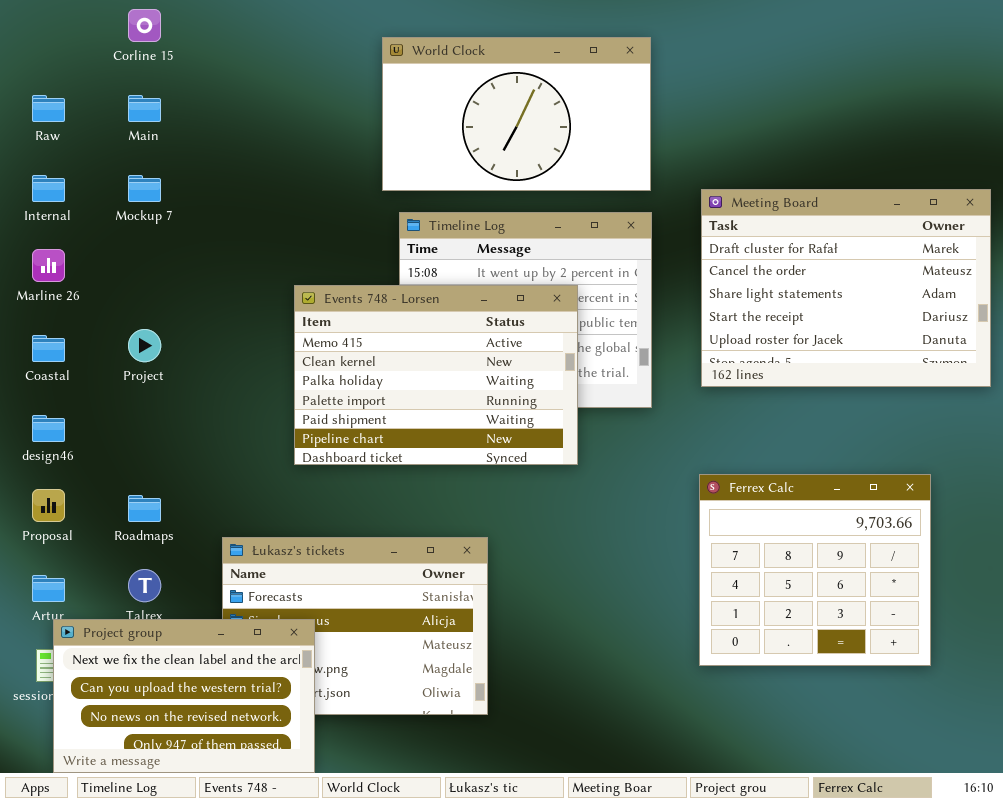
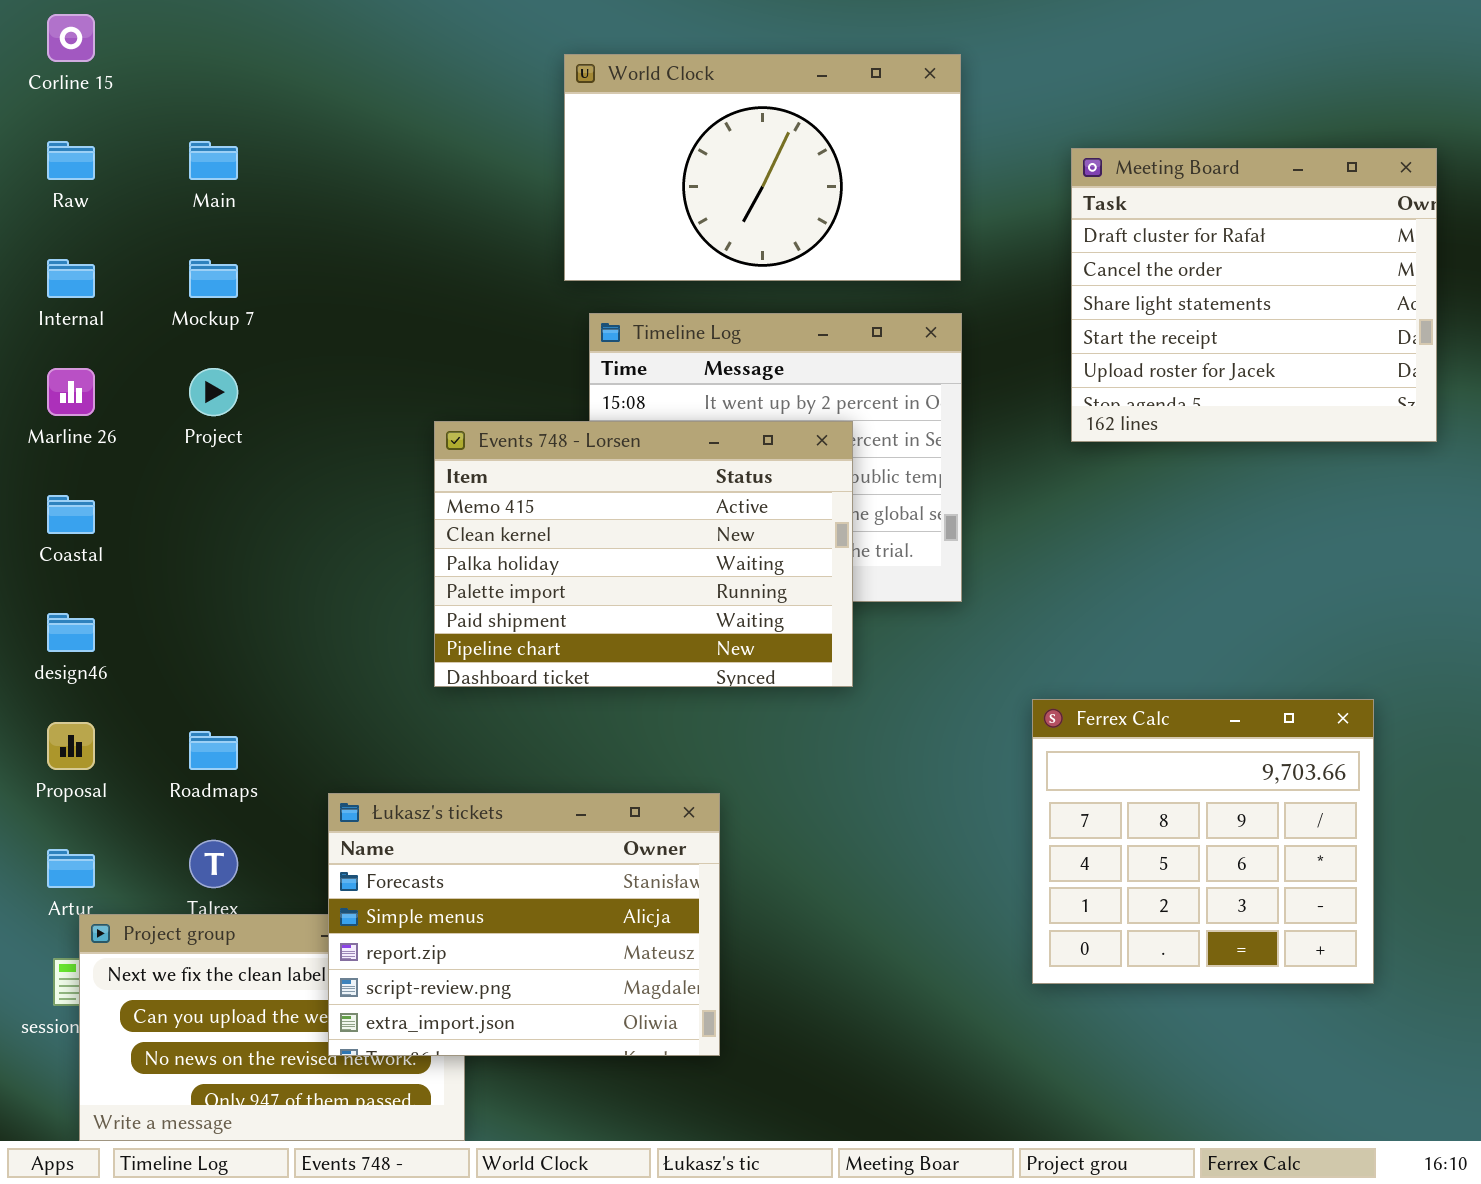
Corline 15: [128,9,161,42] -> [47,14,95,62], moved
Meeting Board: [701,189,991,387] -> [1071,148,1437,442], moved, resized
Project: [128,329,161,362] -> [189,368,238,416], moved
Łukasz's tickets: [222,537,488,715] -> [328,793,720,1056], raised

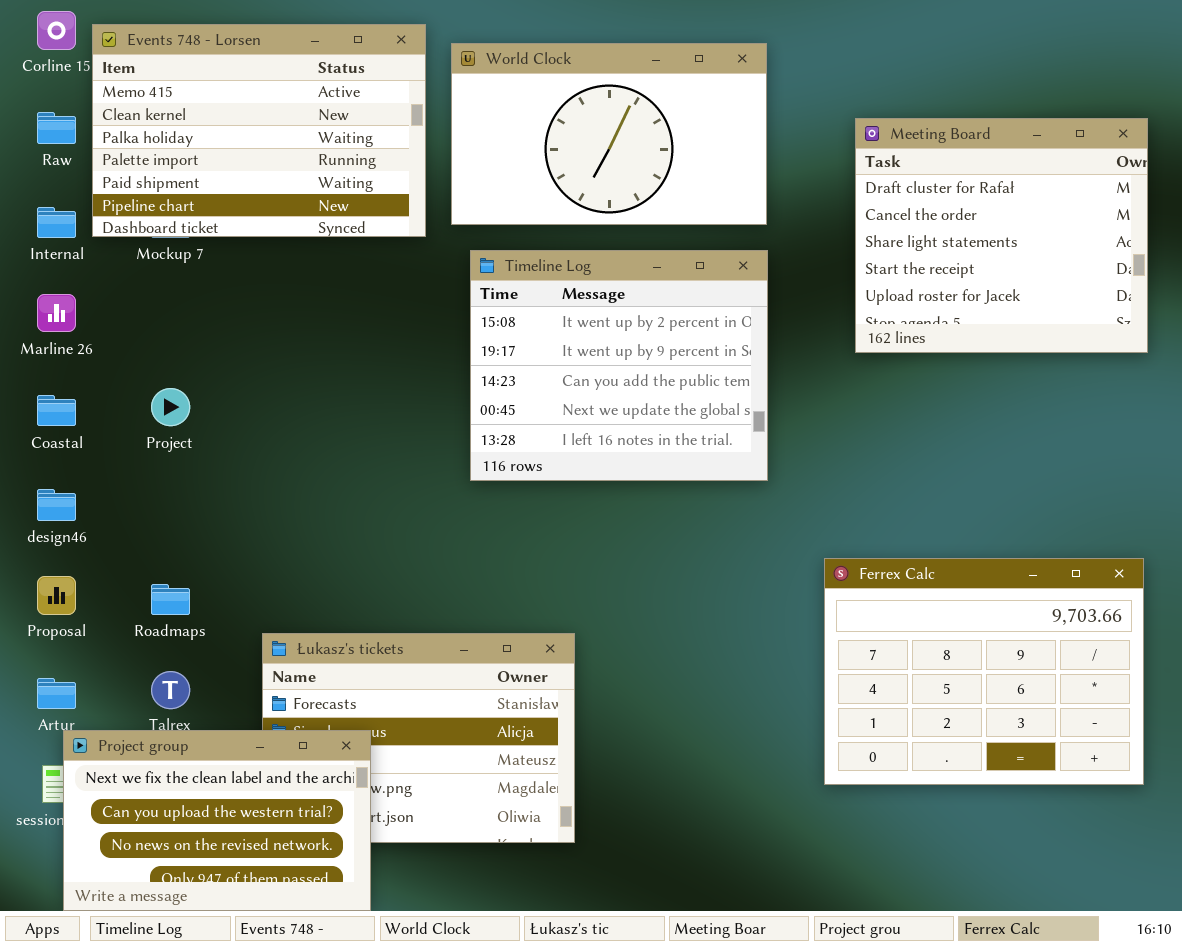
Project: [189,368,238,416] -> [151,388,190,426], moved
Events 748 - Lorsen: [434,421,853,687] -> [92,24,426,237], moved
Ferrex Calc: [1032,699,1374,984] -> [824,558,1144,785], resized
Project group: [79,914,465,1141] -> [63,730,371,911], raised

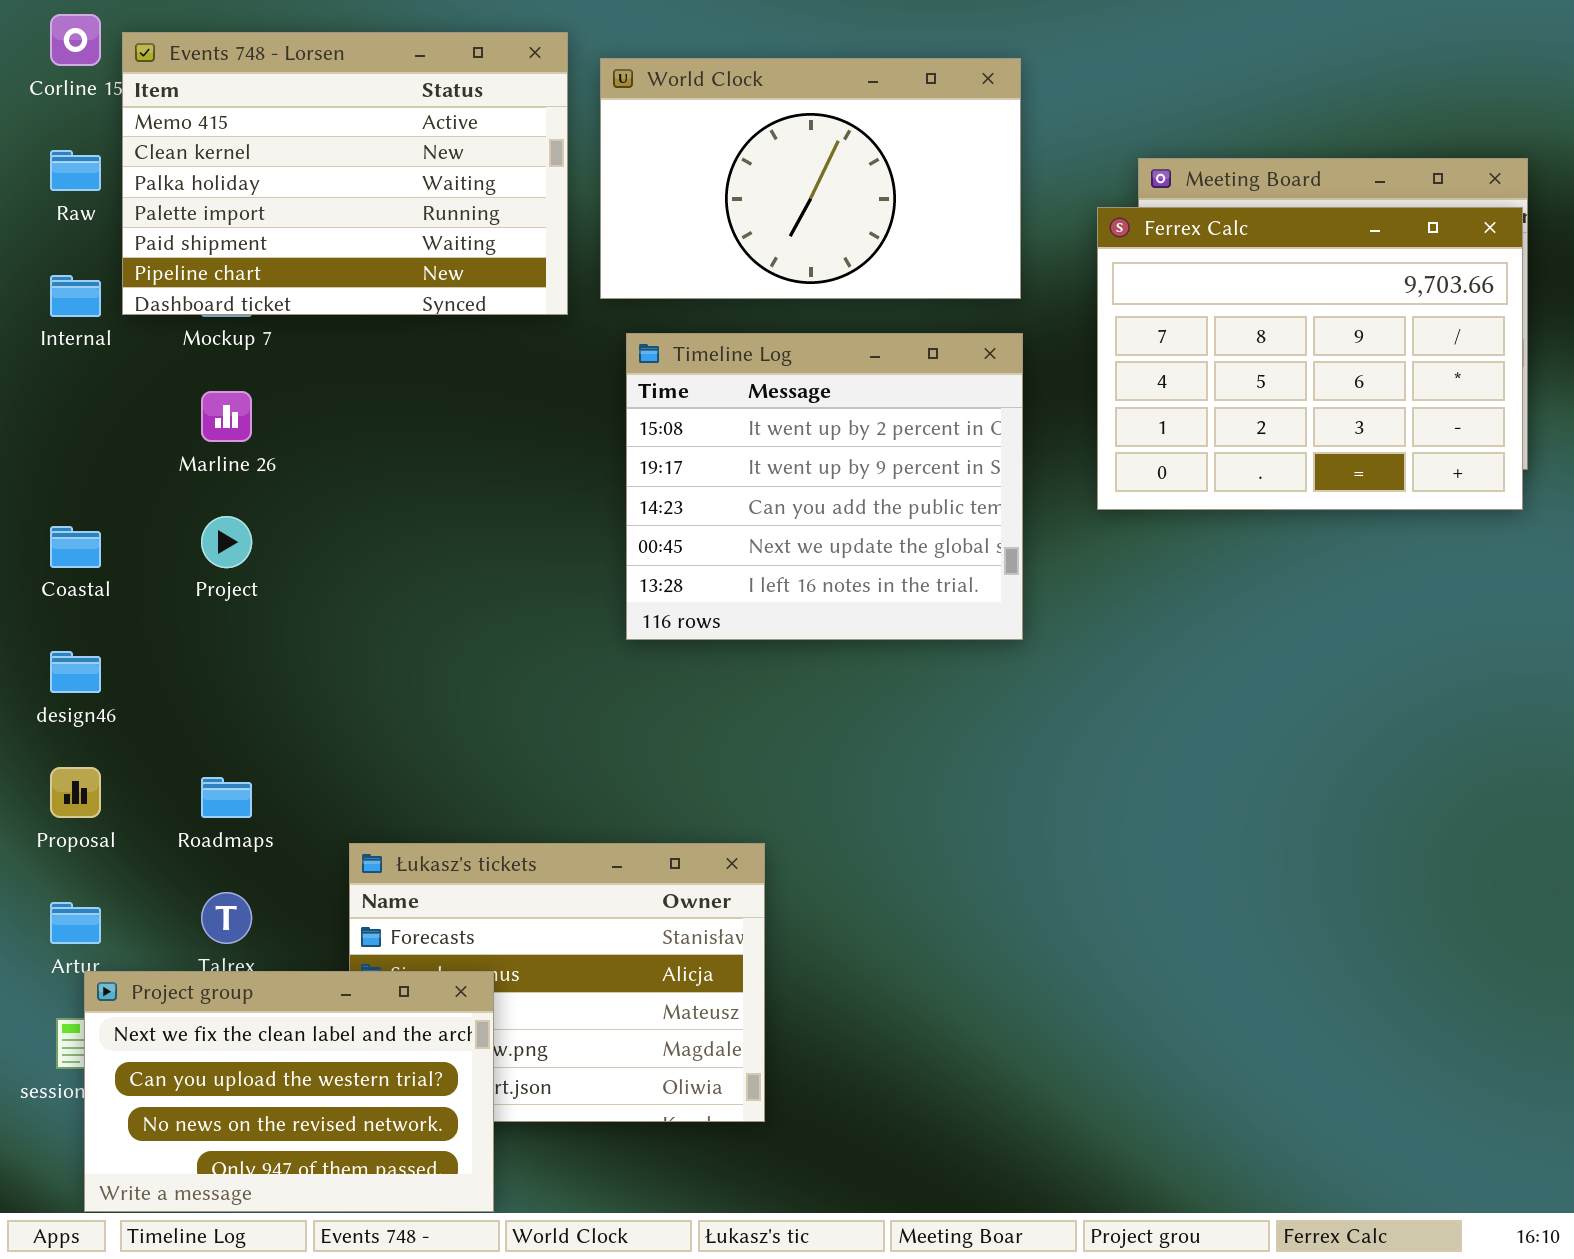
Marline 26: [37,294,76,332] -> [201,391,252,442], moved
Ferrex Calc: [824,558,1144,785] -> [1097,207,1523,510], moved

